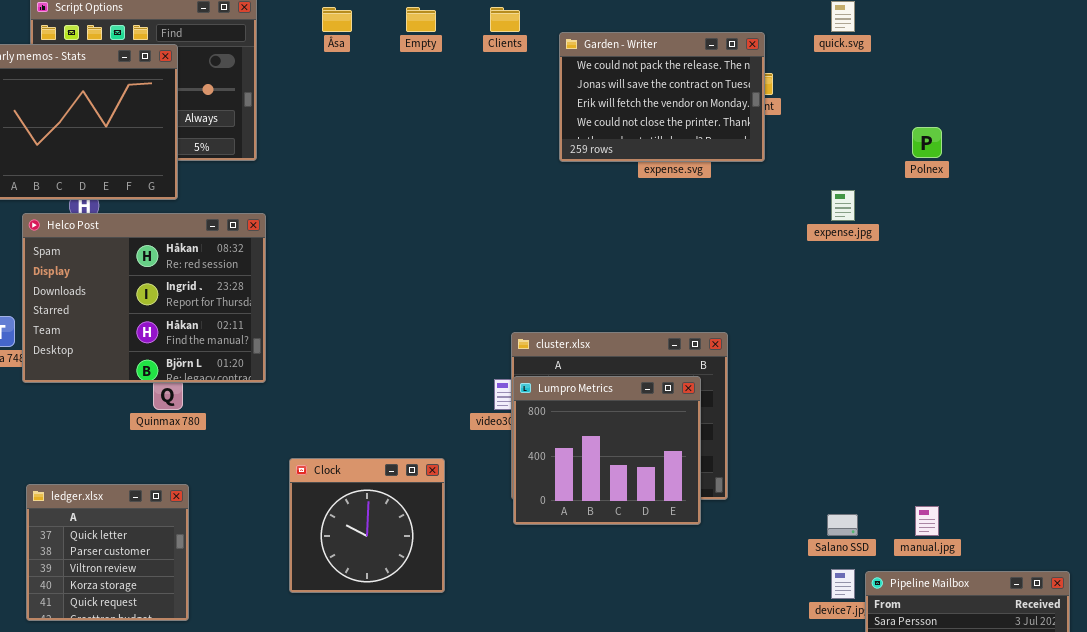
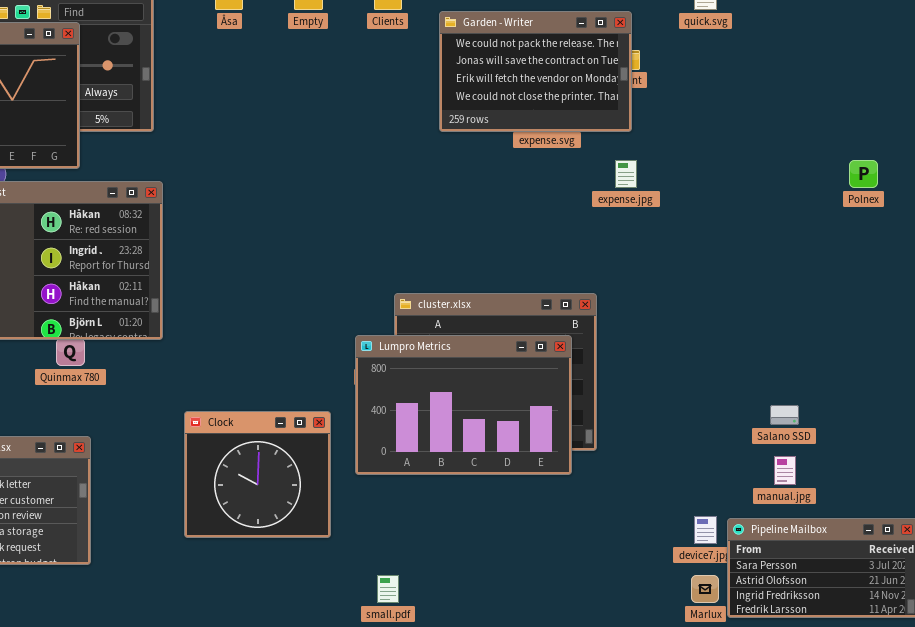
Polnex: [912,127,942,158] -> [849,160,878,188], moved
expense.jpg: [831,190,855,221] -> [615,160,637,188], moved
Lumpro Metrics: [513,376,701,525] -> [355,335,572,475], resized
Salano SSD: [827,514,858,536] -> [770,405,799,425], moved

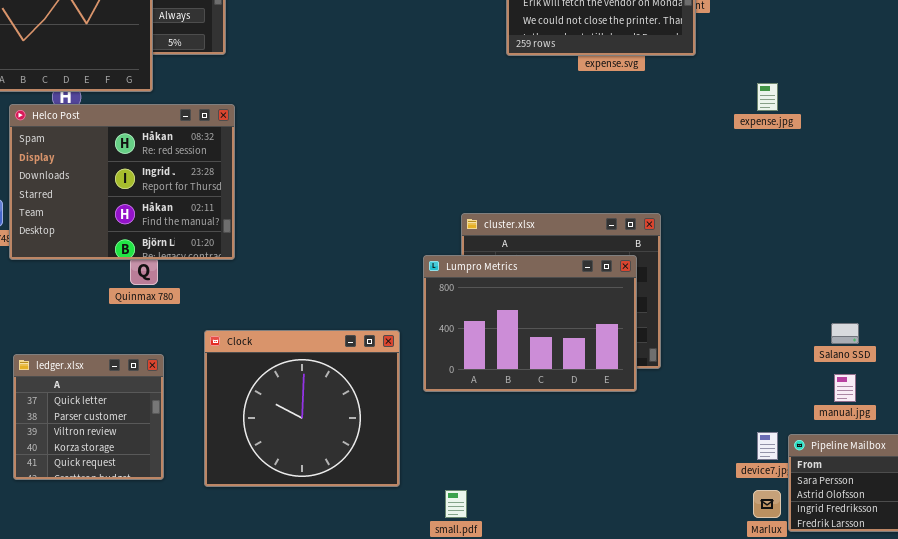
expense.jpg: [615,160,637,188] -> [757,83,778,111], moved
Clock: [184,411,331,538] -> [204,330,400,487], resized

